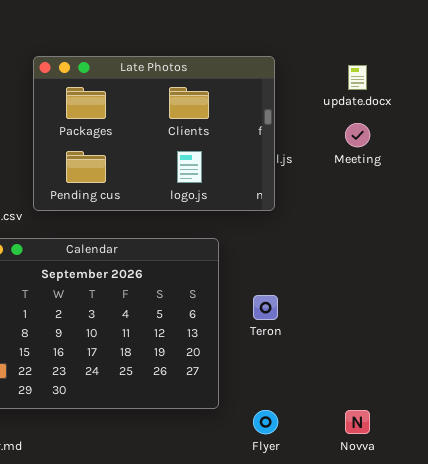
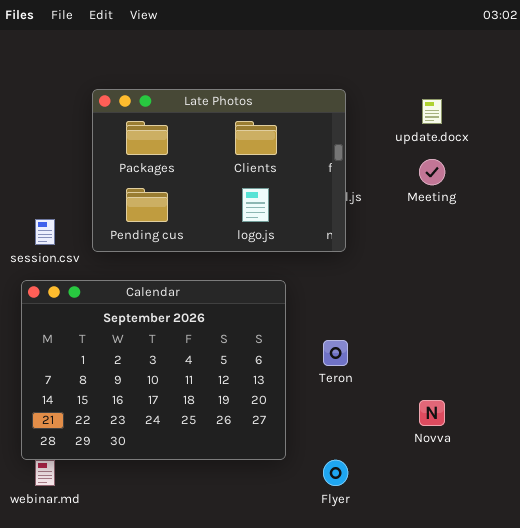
Novva: [345,410,370,434] -> [419,400,445,426], moved

